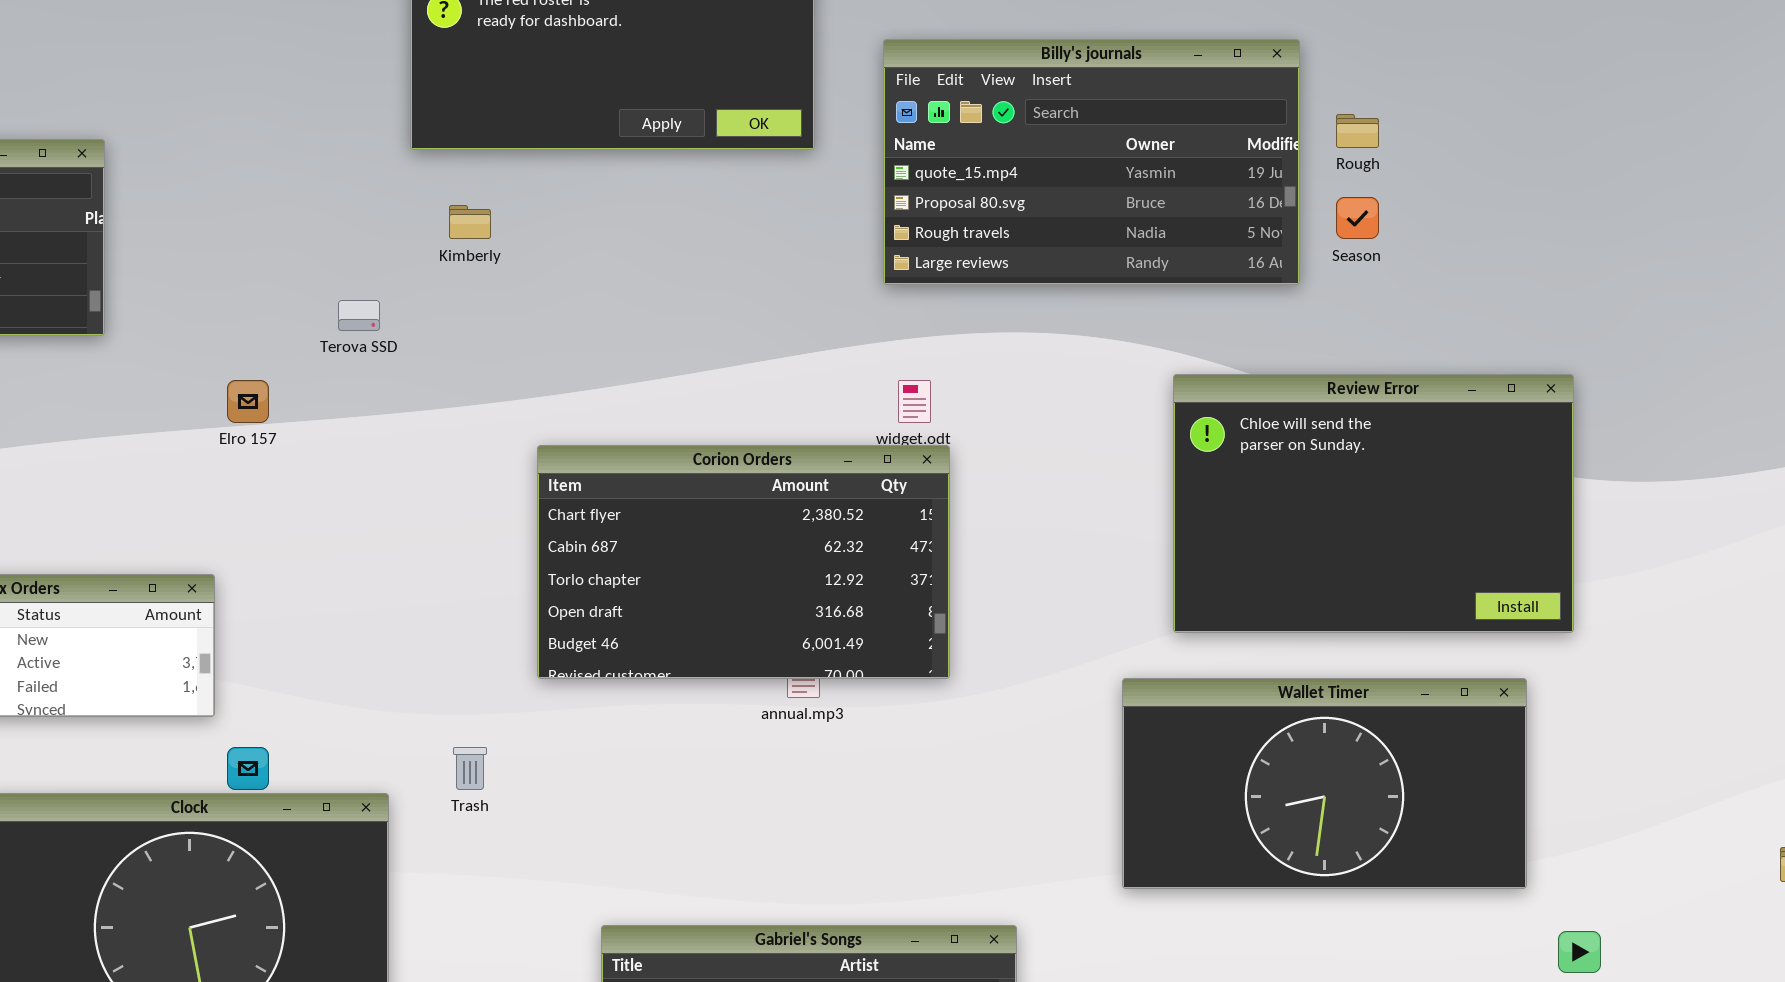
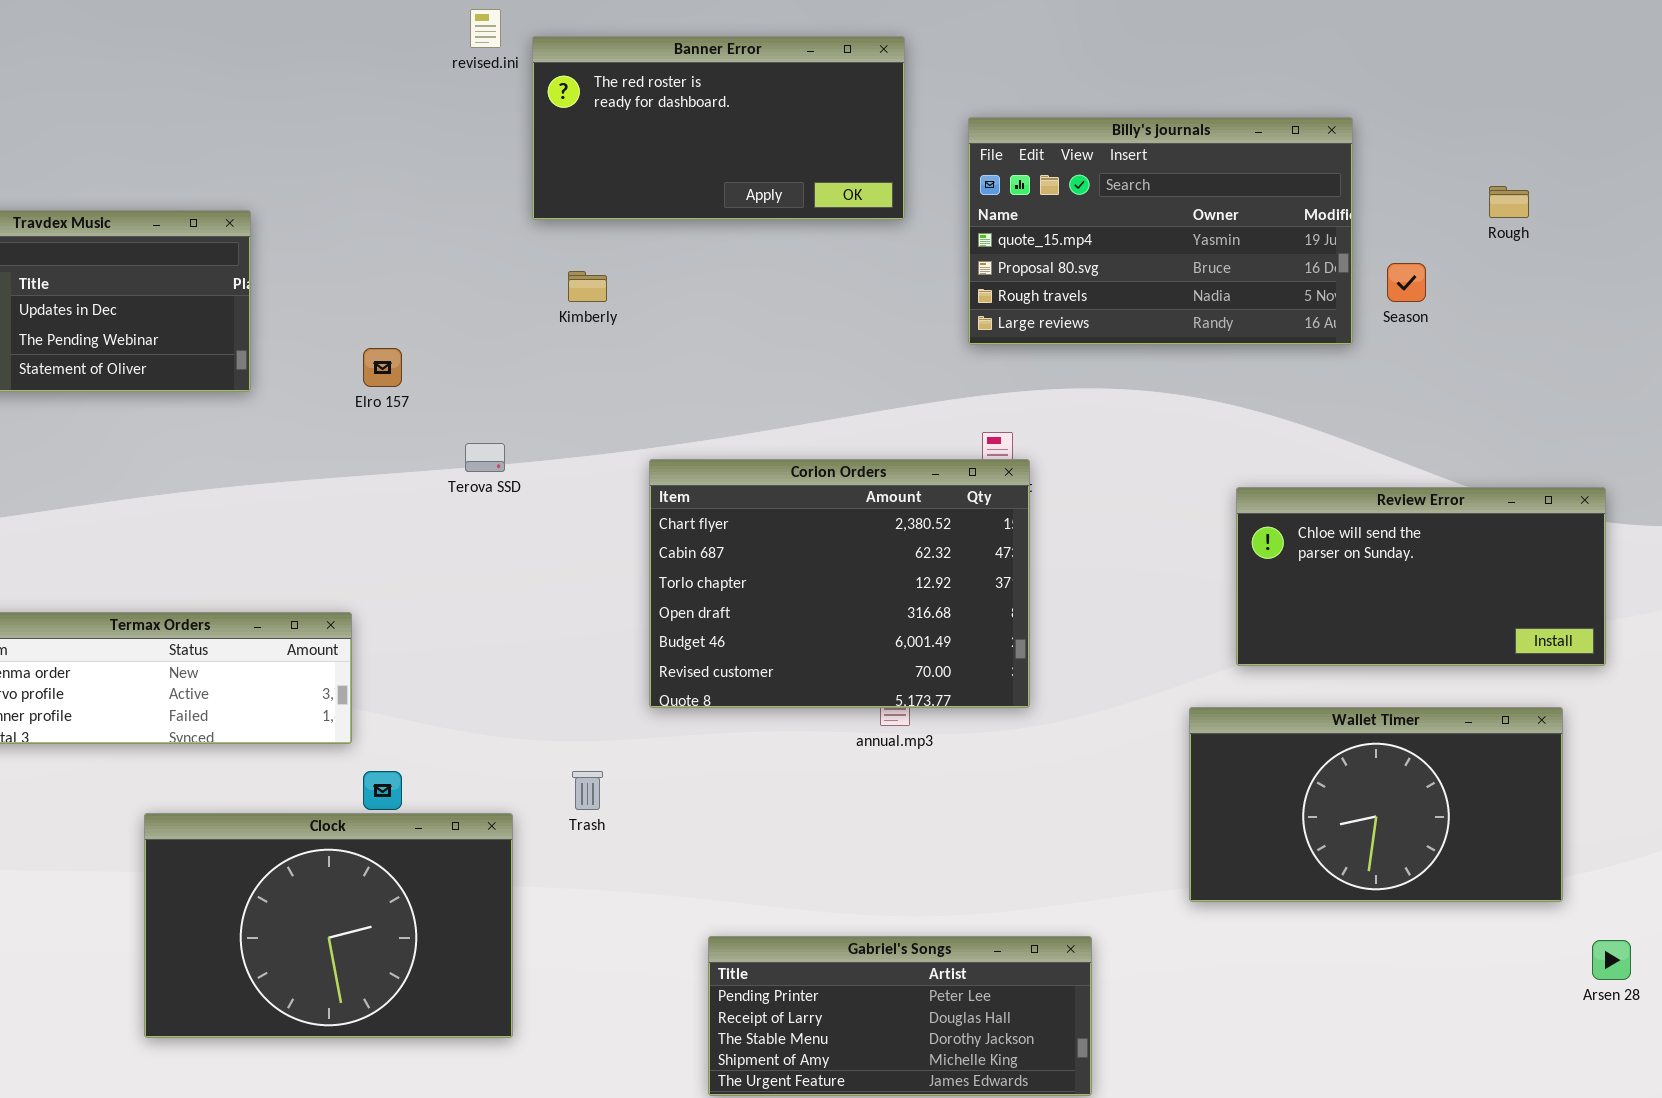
Rough: [1336,114,1379,148] -> [1489,186,1529,218], moved
Terova SSD: [338,300,380,331] -> [465,443,505,472], moved
Review Error: [1173,374,1574,633] -> [1236,487,1606,666], resized
Elro 157: [227,380,269,423] -> [363,348,402,387], moved
Corion Orders: [537,445,950,679] -> [649,459,1030,708], resized

